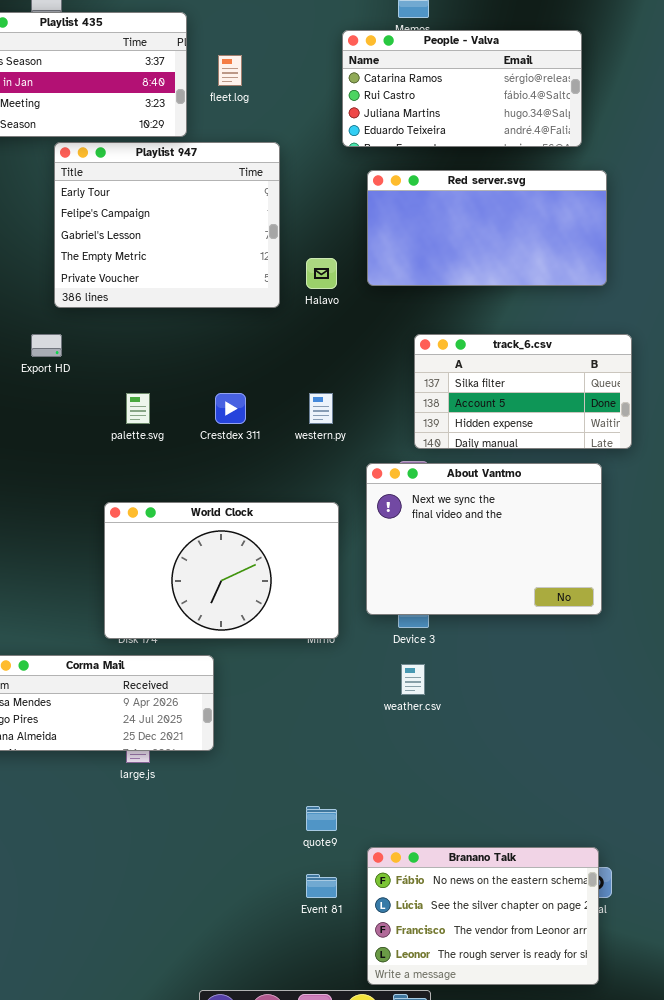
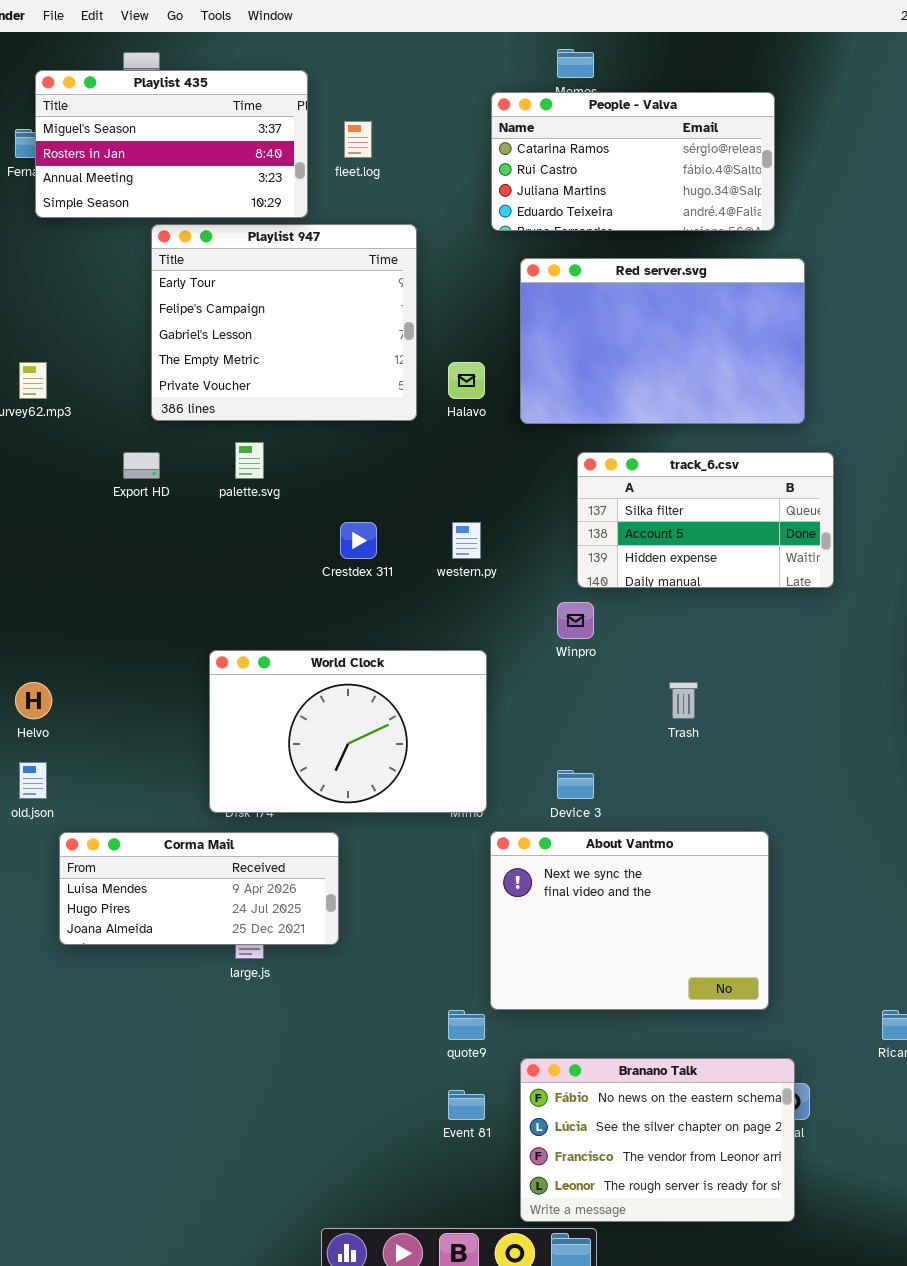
Red server.svg: [367,170,607,286] -> [520,258,805,424], resized
palette.svg: [126,393,150,424] -> [235,442,264,479], moved
About Vantmo: [366,463,602,615] -> [490,831,769,1010], moved

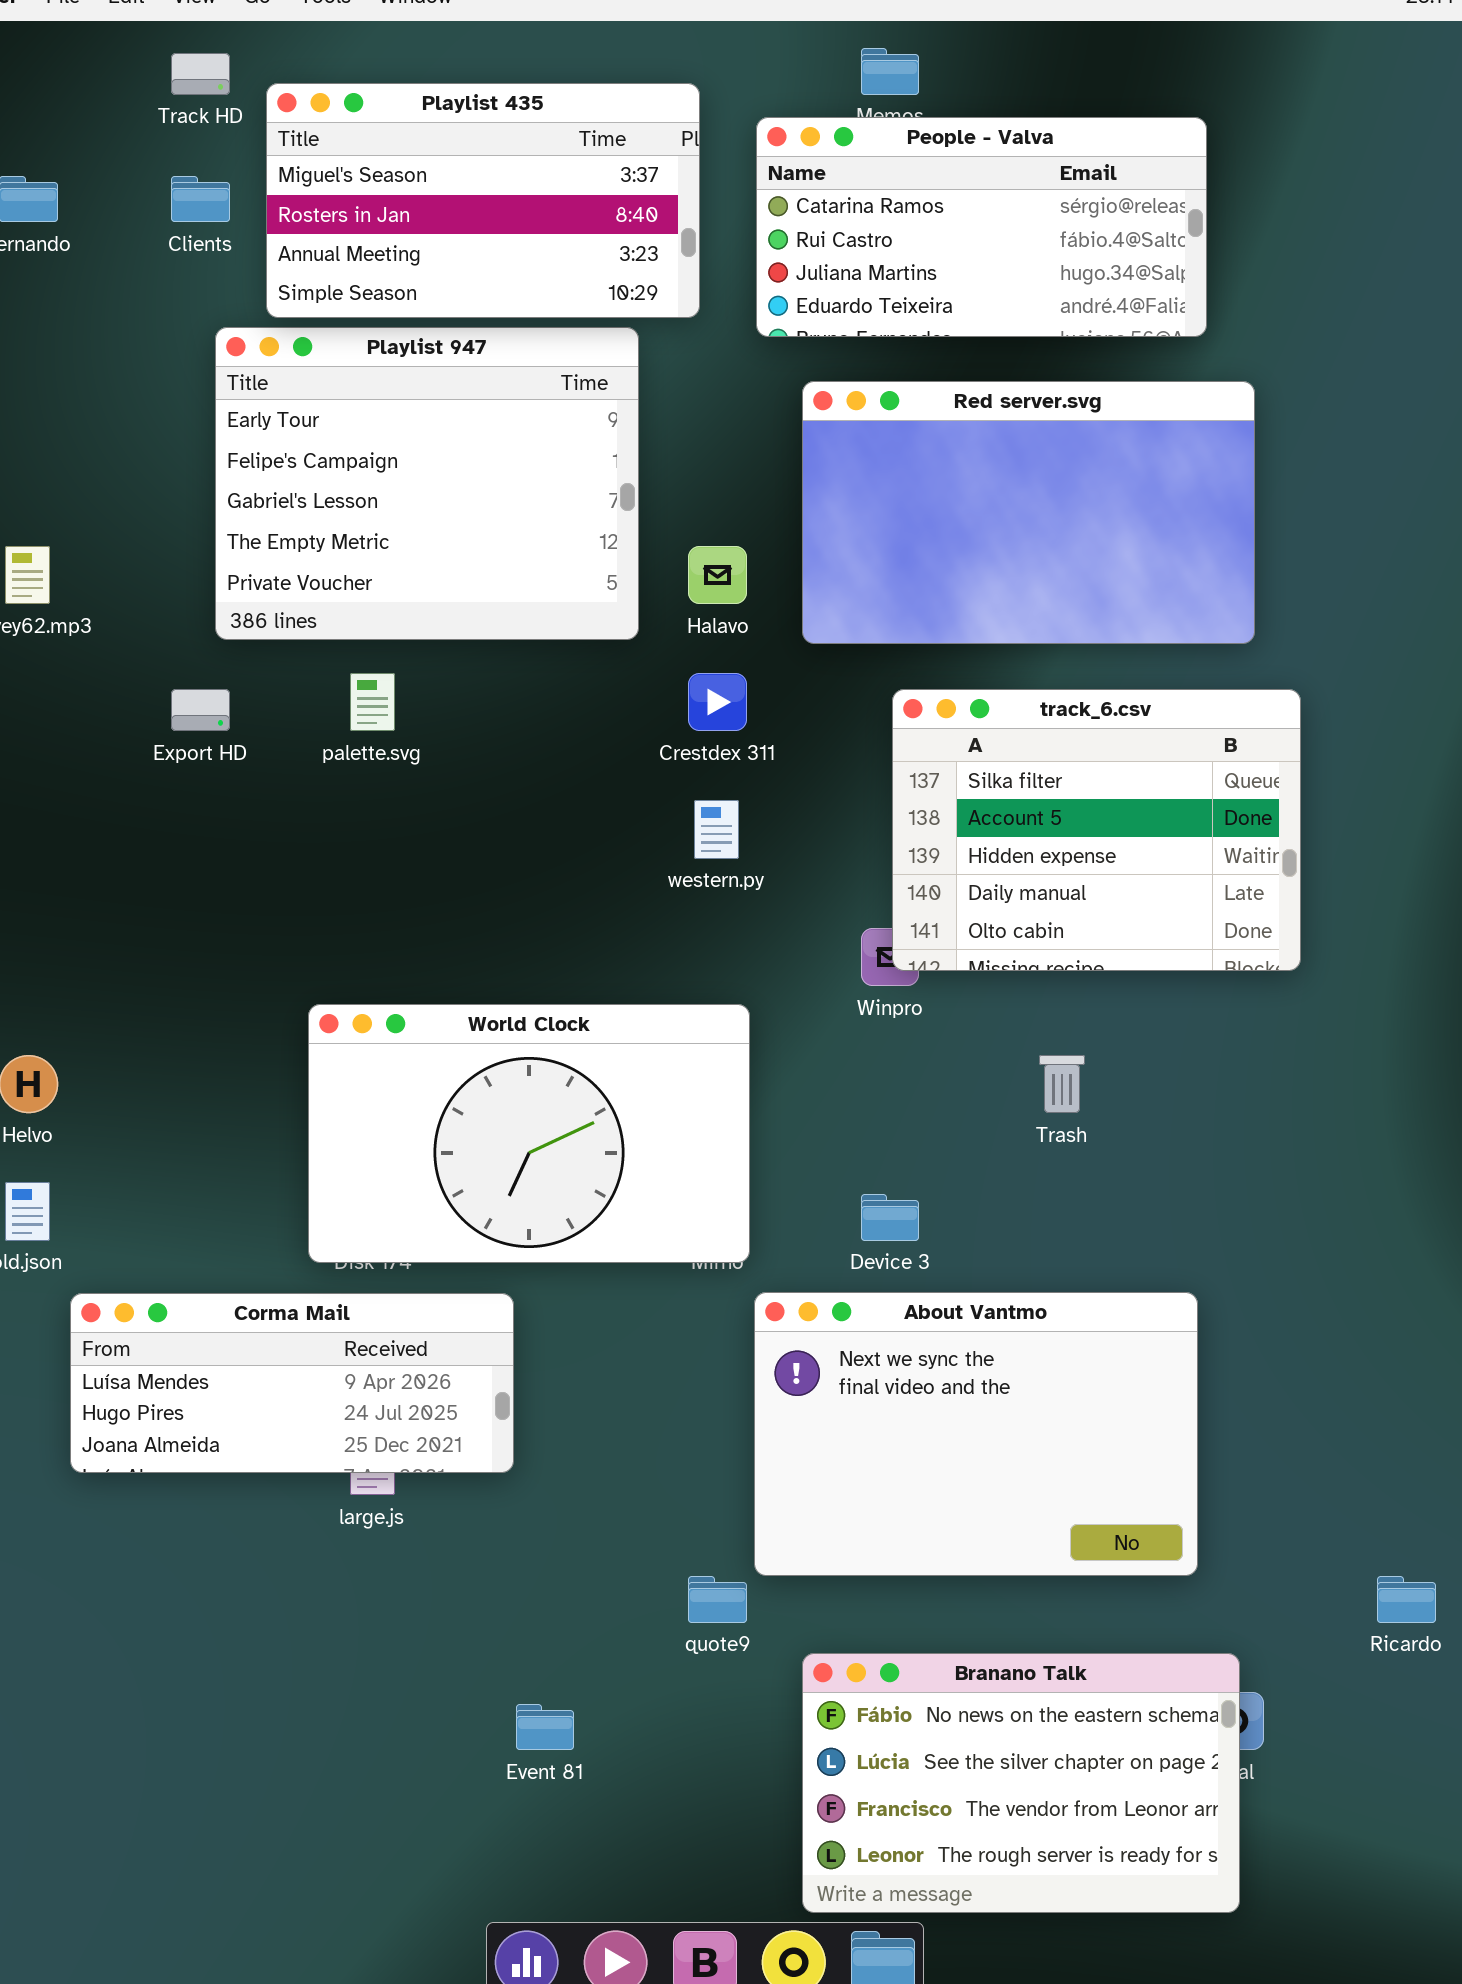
Playlist 435: [35,70,308,218] -> [266,83,700,318], moved
track_6.csv: [577,452,834,588] -> [892,689,1301,971], resized
Crestdex 311: [340,522,377,559] -> [688,673,747,731], moved
Event 81: [448,1090,485,1120] -> [516,1704,574,1750], moved

